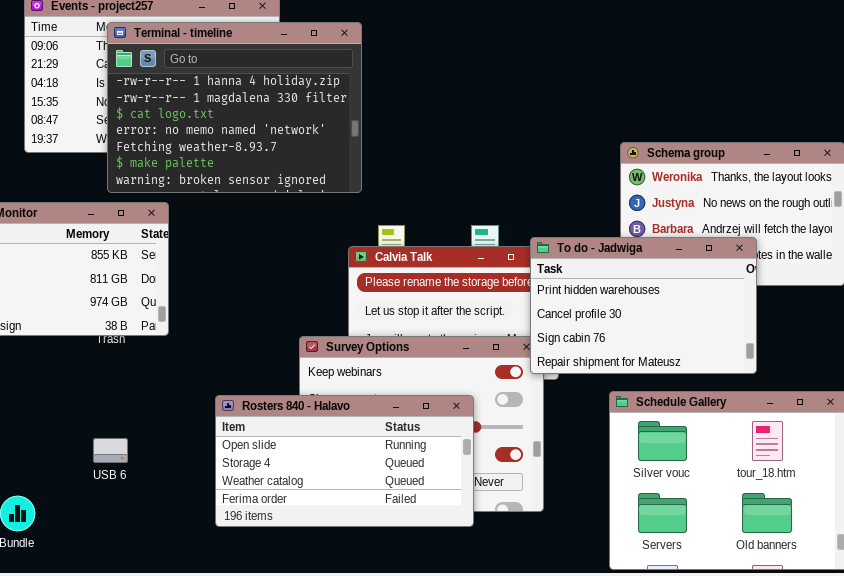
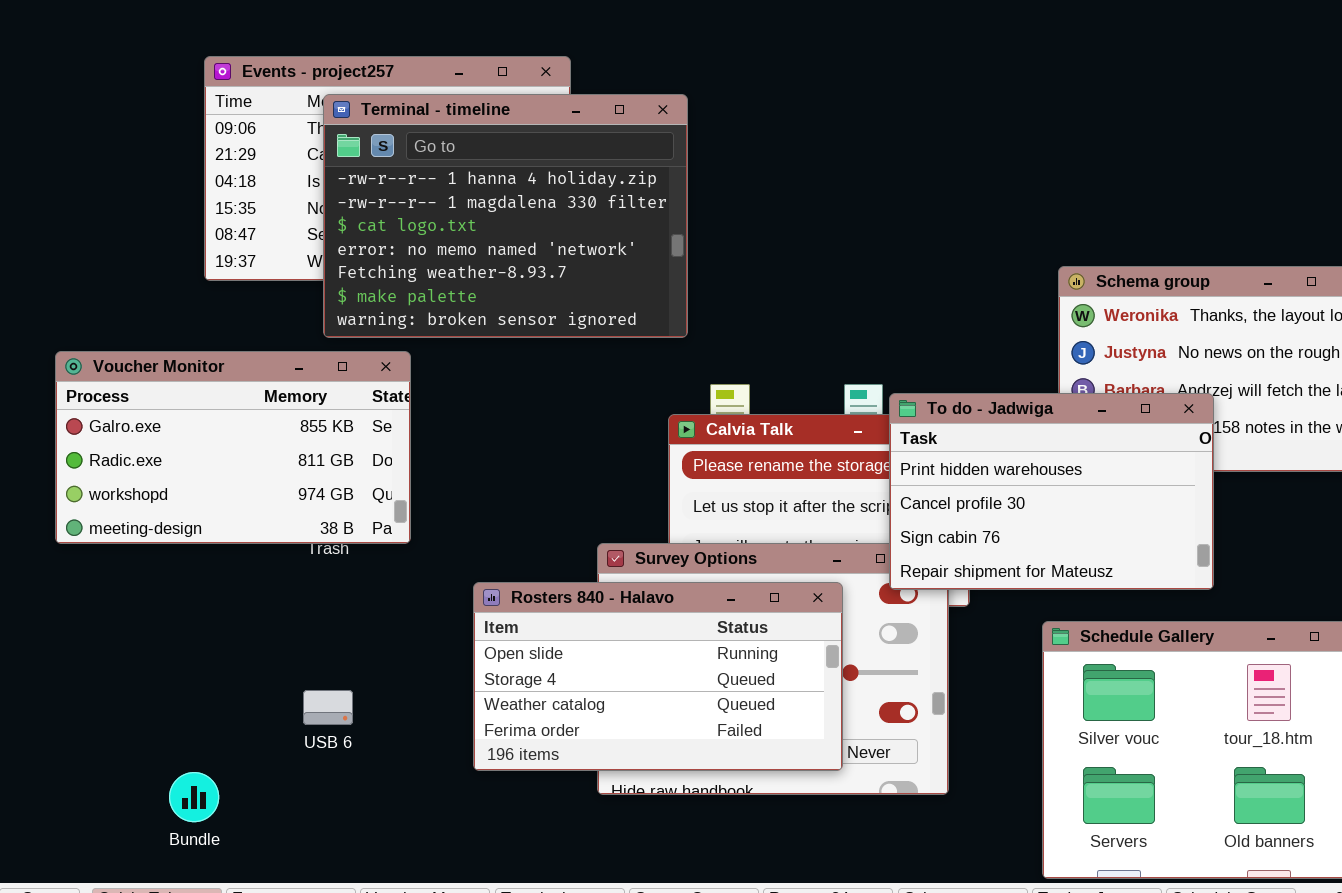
To do - Jadwiga: [530,237,757,374] -> [889,393,1214,590], moved
Rosters 840 - Halavo: [215,395,474,527] -> [473,582,843,771], moved

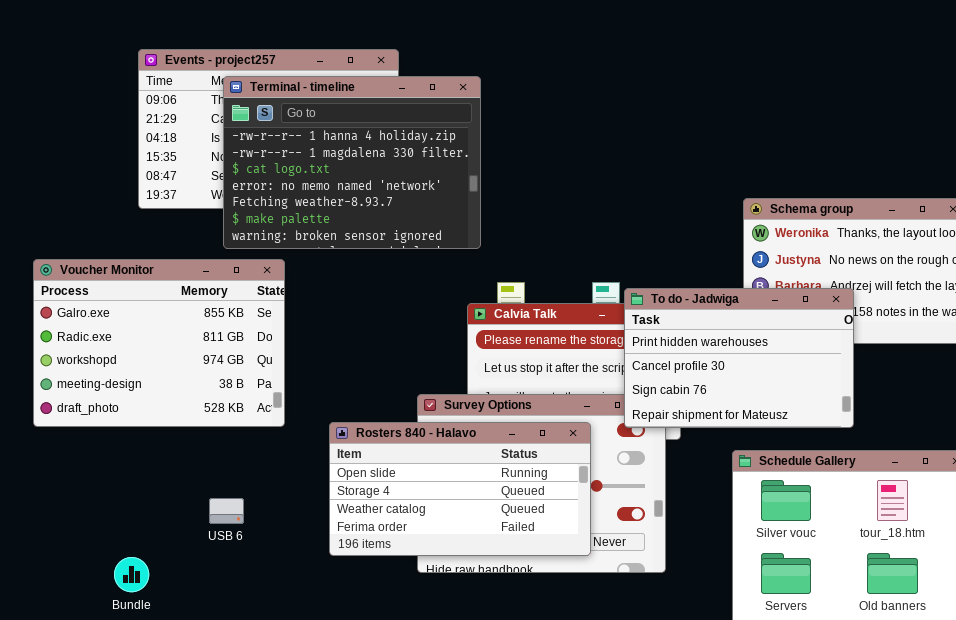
Voucher Monitor: [55,351,411,544] -> [33,259,285,427], resized

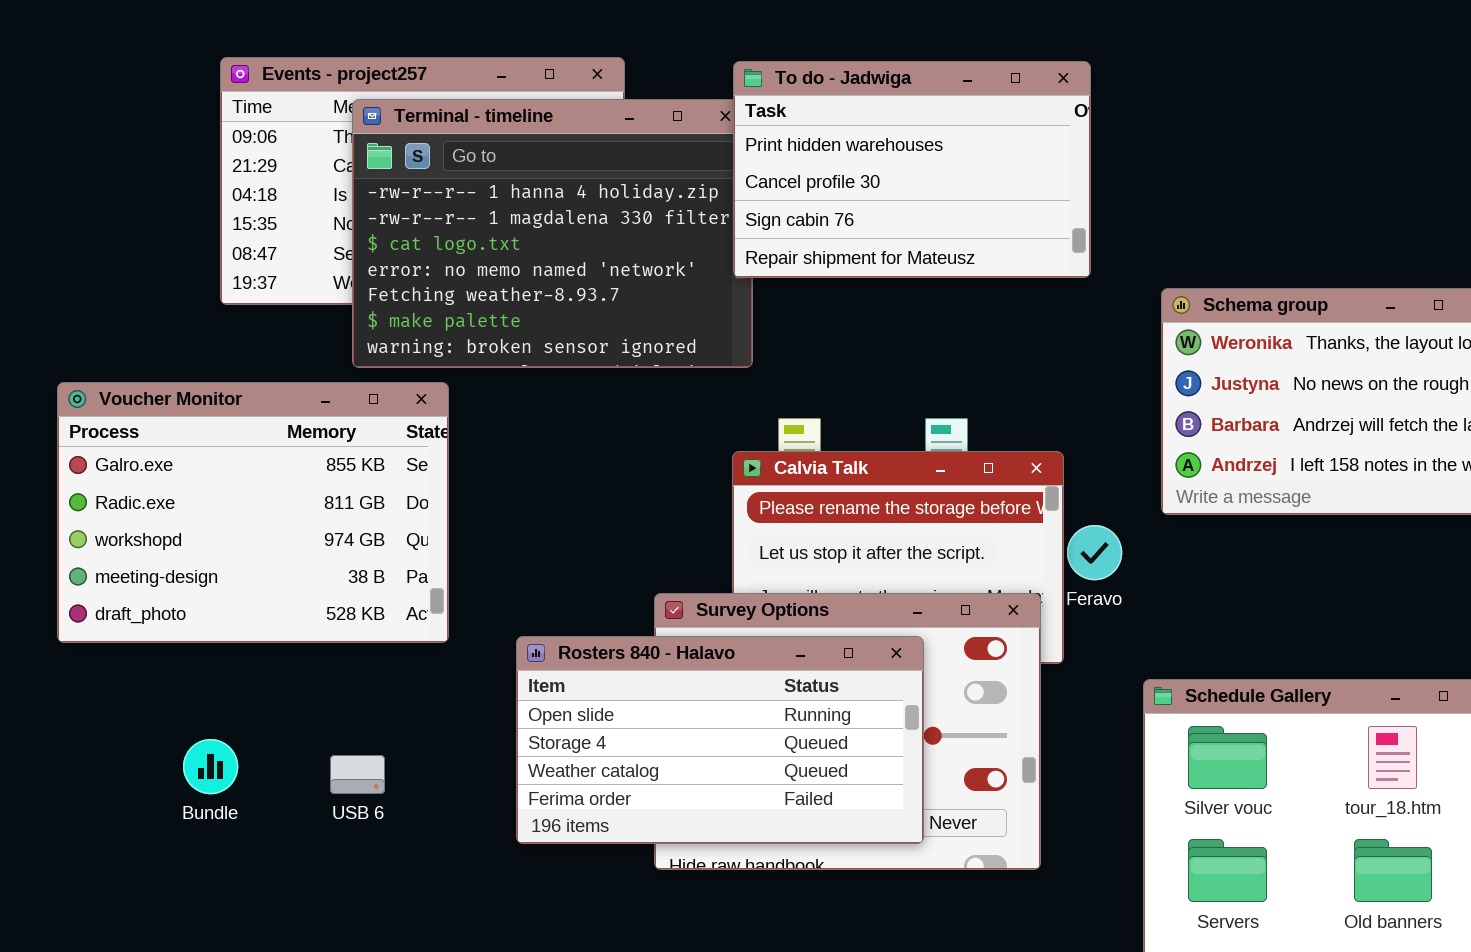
To do - Jadwiga: [624,288,854,428] -> [733,61,1091,278], moved
Bundle: [114,557,149,592] -> [183,739,238,794], moved

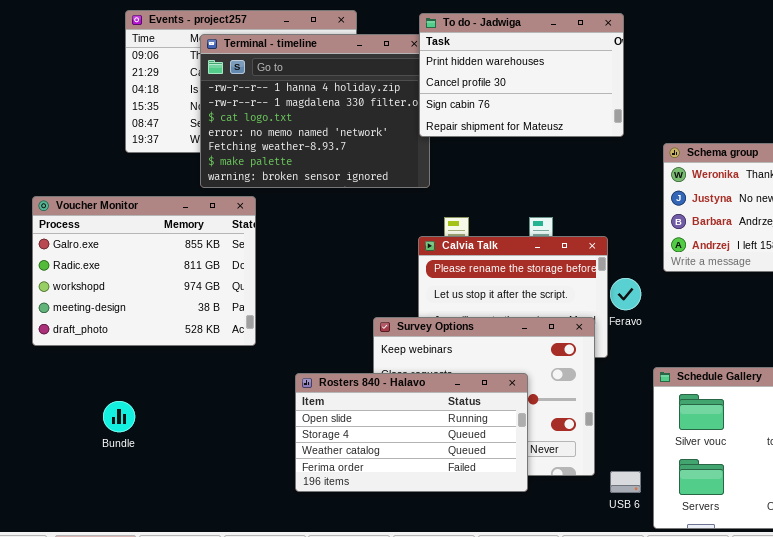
Rosters 840 - Halavo: [516,636,924,844] -> [295,373,528,492], moved
USB 6: [330,755,385,794] -> [610,471,641,493], moved

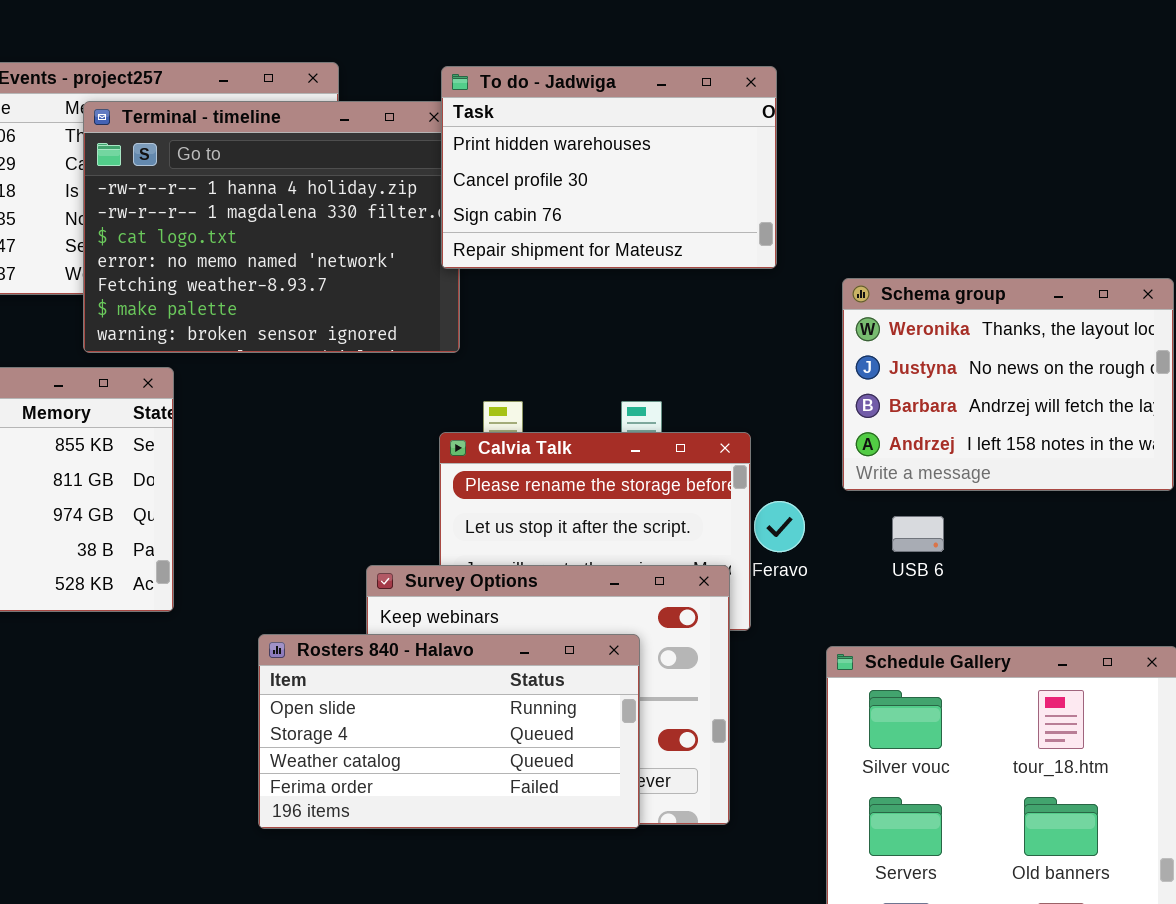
Rosters 840 - Halavo: [295,373,528,492] -> [258,634,640,829], moved
USB 6: [610,471,641,493] -> [892,516,944,552], moved

